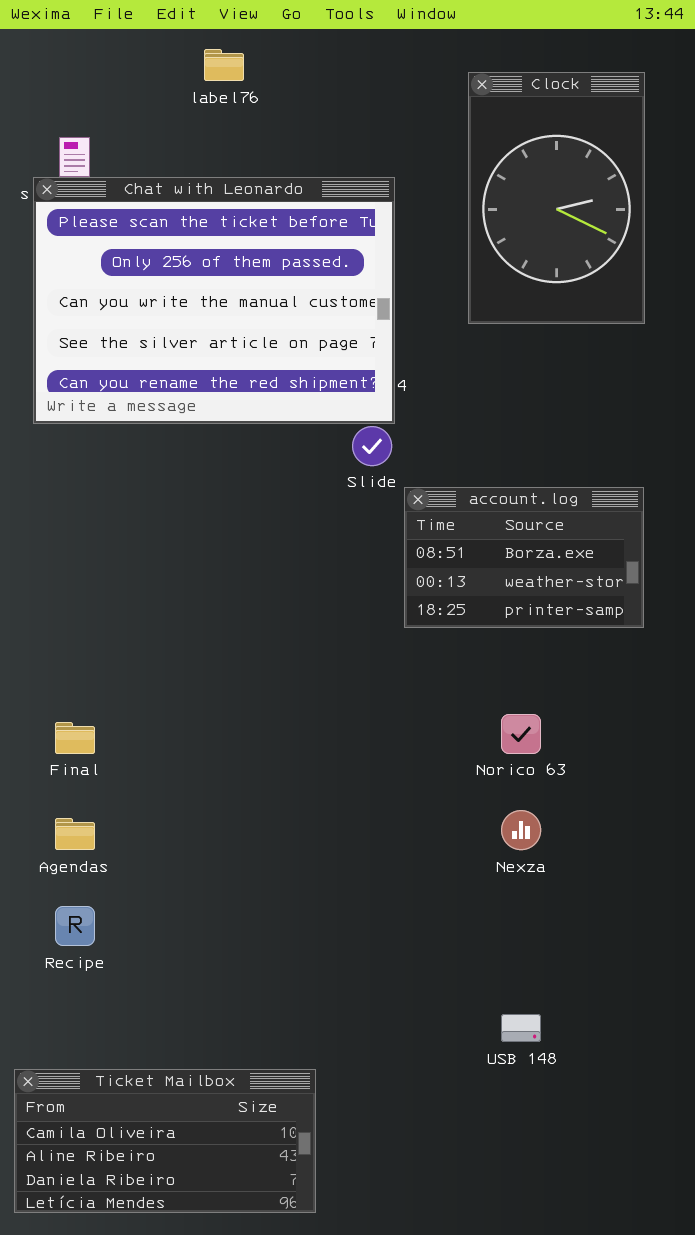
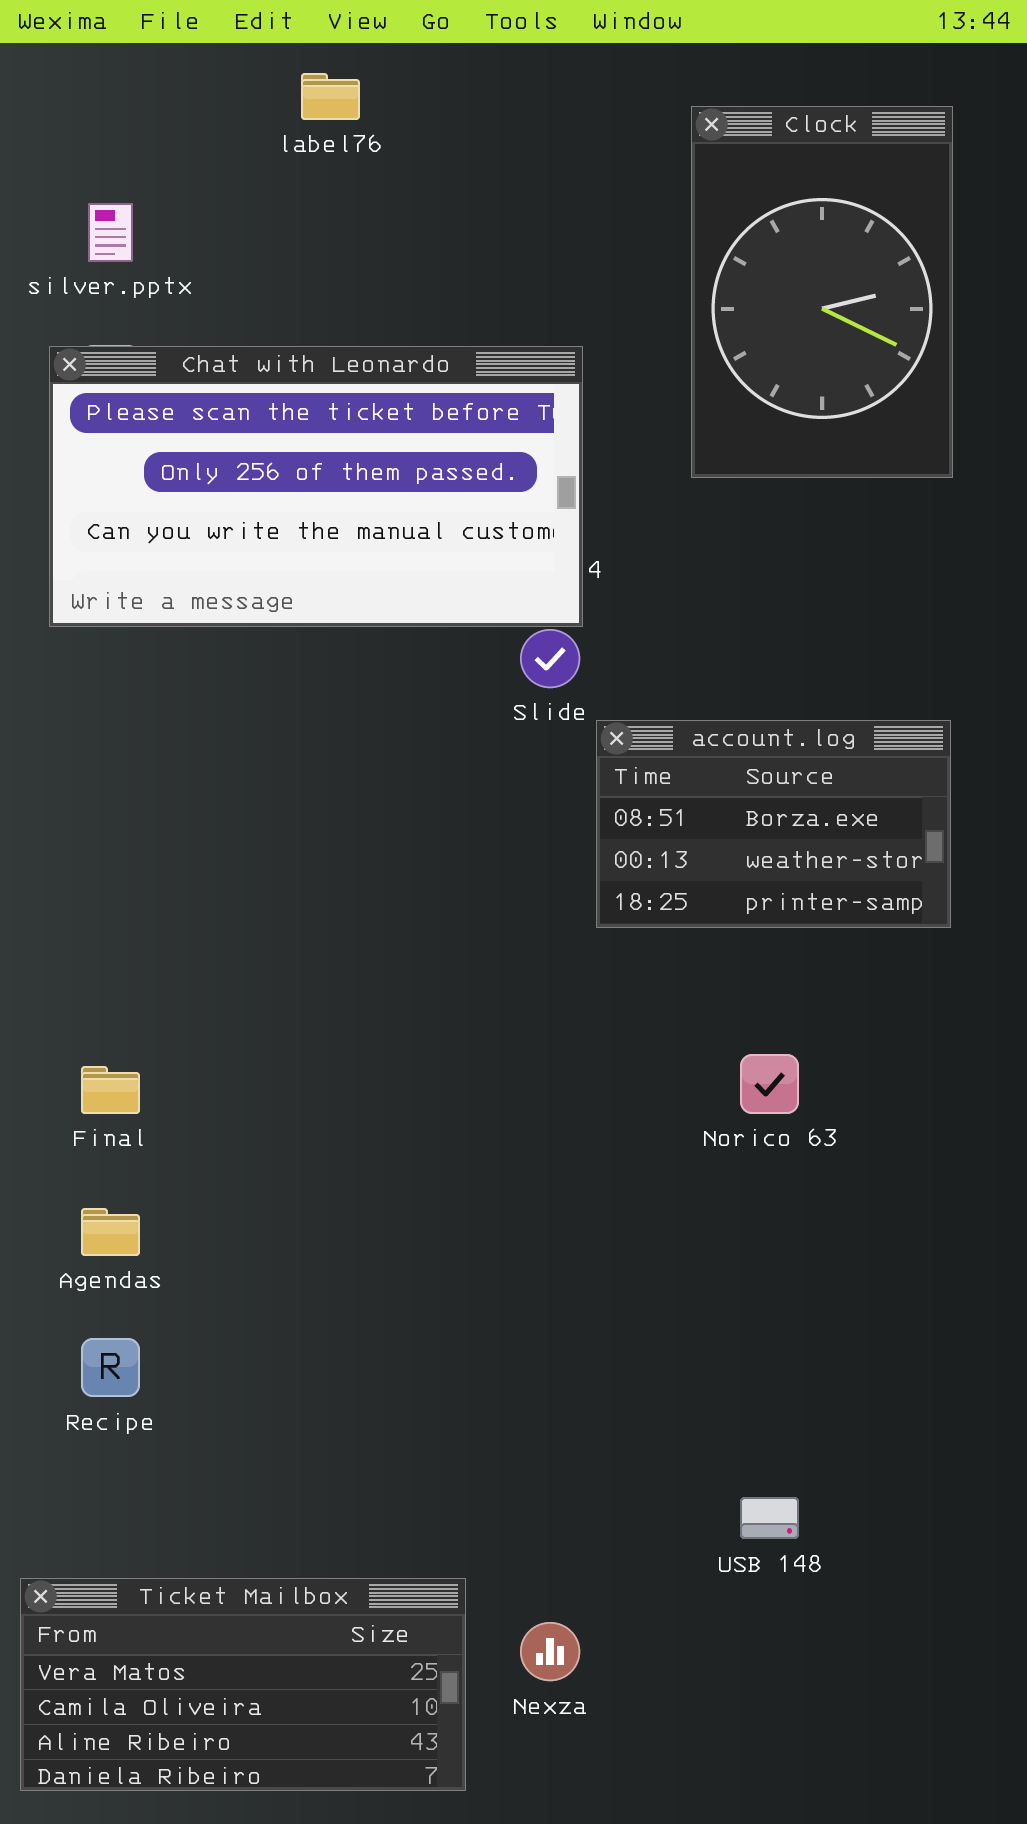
Chat with Leonardo: [33,177,395,424] -> [49,346,583,627], resized
Nexza: [501,810,541,850] -> [520,1622,580,1681], moved
Ticket Mailbox: [14,1069,316,1213] -> [20,1578,466,1791], scrolled up 1 row

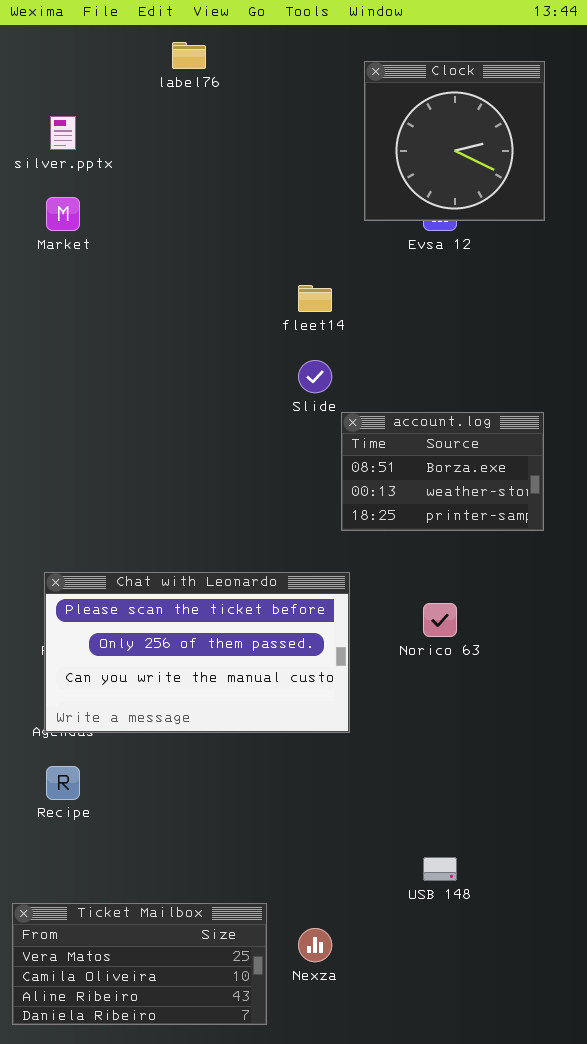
Clock: [691,106,953,478] -> [364,61,545,221], resized
Chat with Leonardo: [49,346,583,627] -> [44,572,350,733], moved

